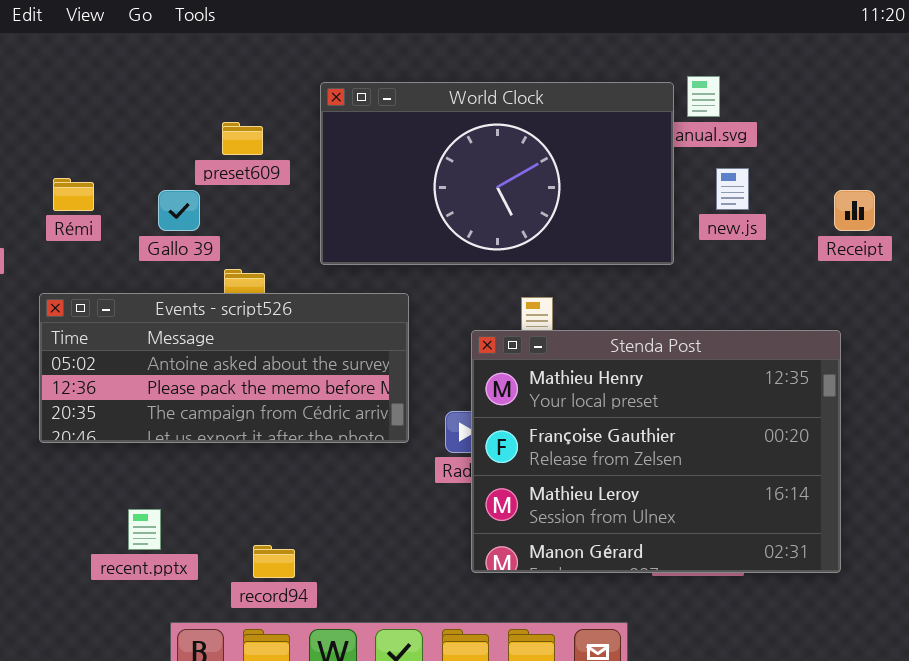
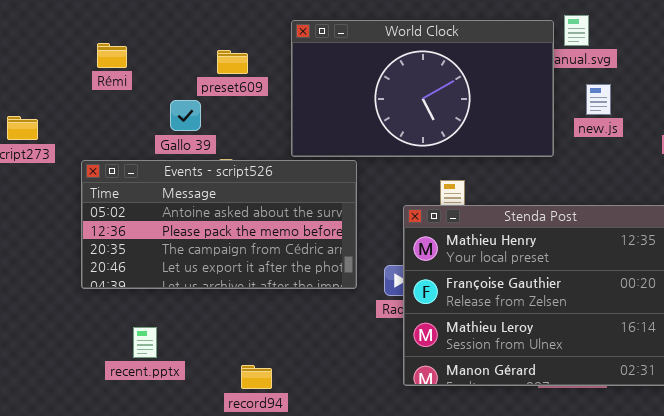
Rémi: [53,178,94,211] -> [97,43,127,68], moved
Events - script526: [39,293,409,443] -> [81,160,357,289], resized
recent.pptx: [128,509,161,550] -> [133,327,157,358], moved

